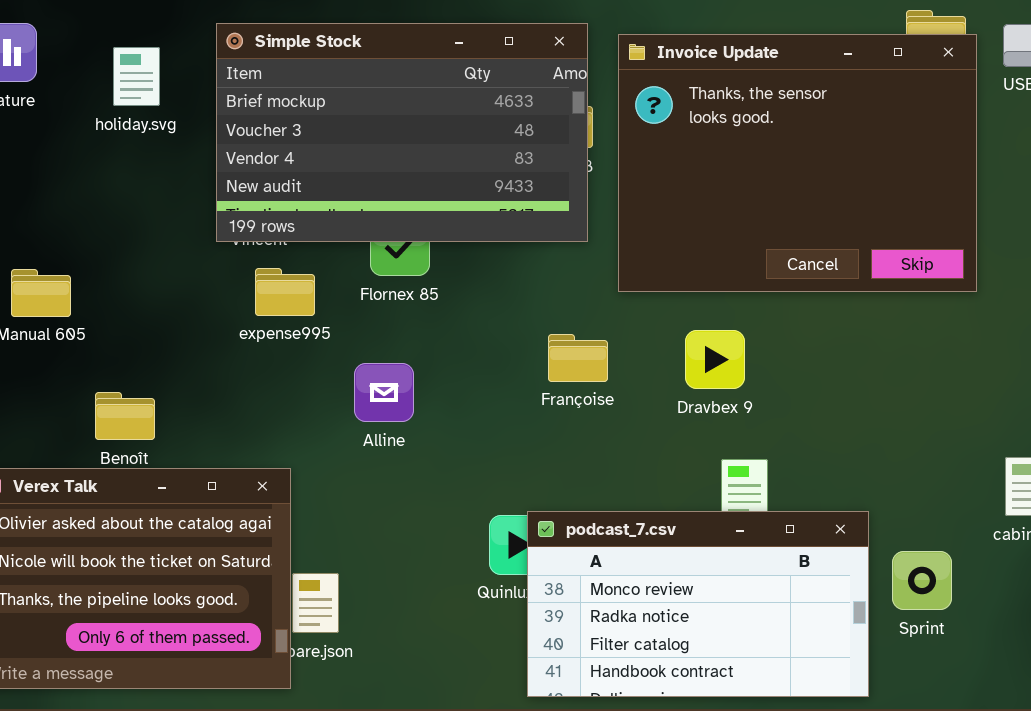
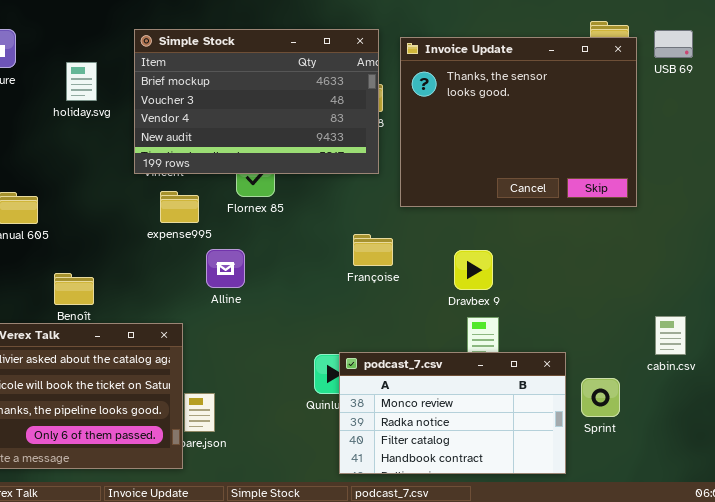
holiday.svg: [113,47,160,106] -> [66,62,97,101], moved
Dravbex 9: [685,330,745,389] -> [454,250,493,290], moved
Alline: [354,363,414,422] -> [206,249,245,288], moved

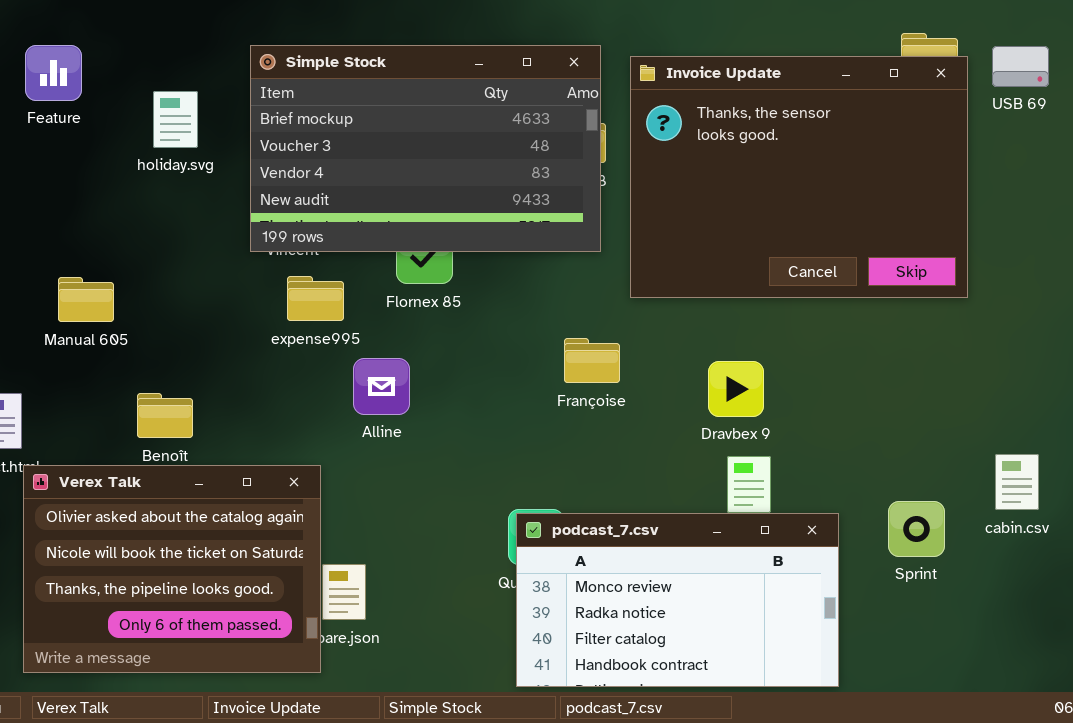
podcast_7.csv: [339,352,566,474] -> [516,513,839,687], moved
Sprint: [581,378,620,417] -> [888,501,945,557], moved

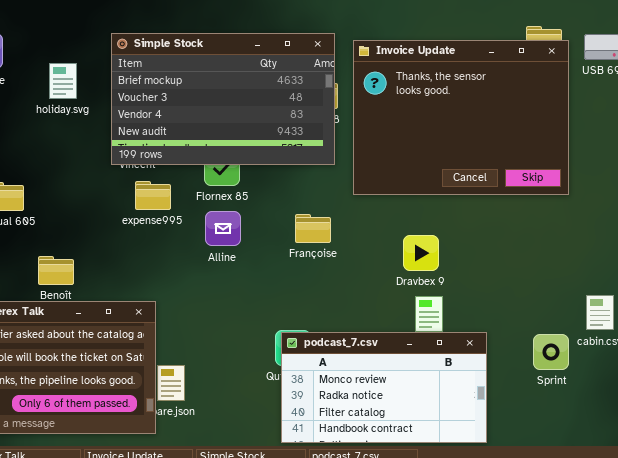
Françoise: [564,338,620,383] -> [295,214,331,243], moved
Alline: [353,358,410,415] -> [205,211,241,246], moved
Sprint: [888,501,945,557] -> [533,334,569,370], moved

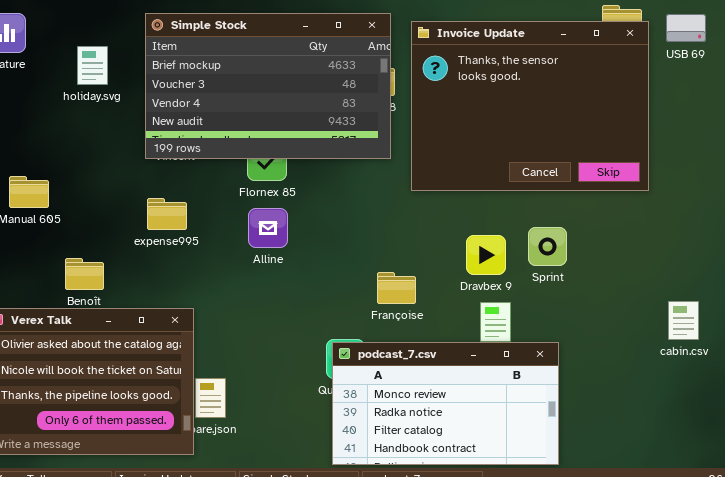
expense995: [135,181,171,210] -> [147,198,187,230], moved
Françoise: [295,214,331,243] -> [377,272,416,304], moved
Sprint: [533,334,569,370] -> [528,227,567,266], moved

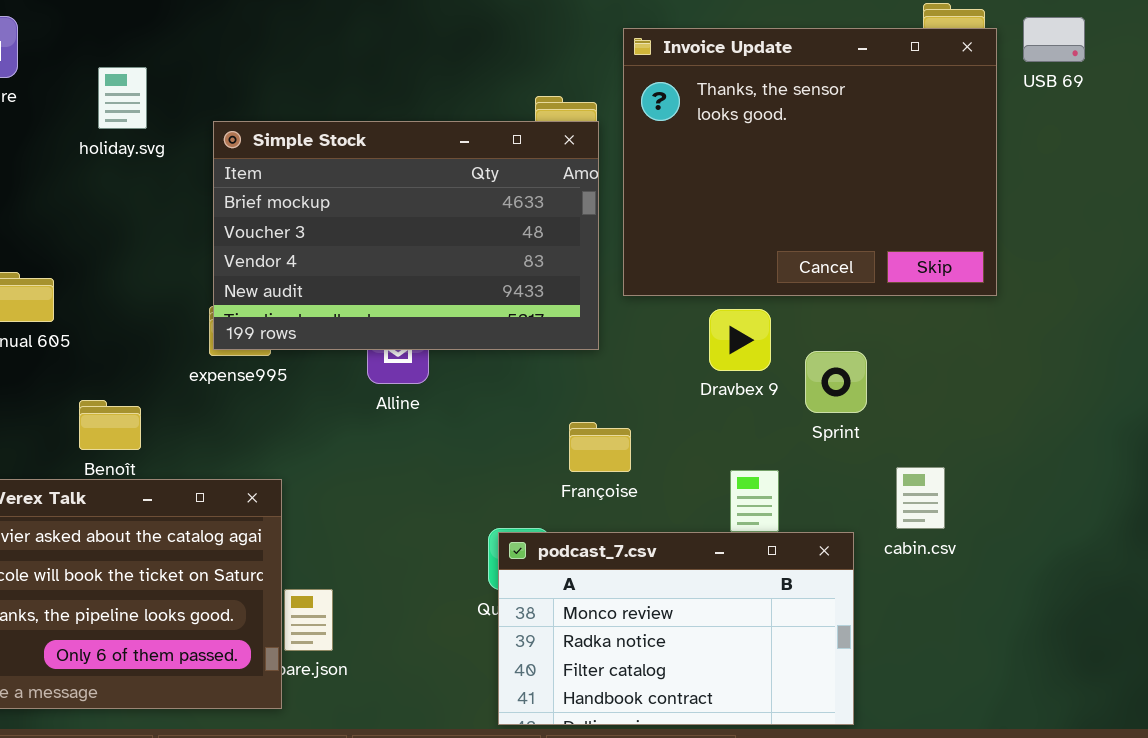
Simple Stock: [145,13,391,159] -> [213,121,599,350], moved
Dravbex 9: [466,235,506,275] -> [709,309,771,371], moved
cabin.csv: [668,301,699,340] -> [896,467,945,529], moved

